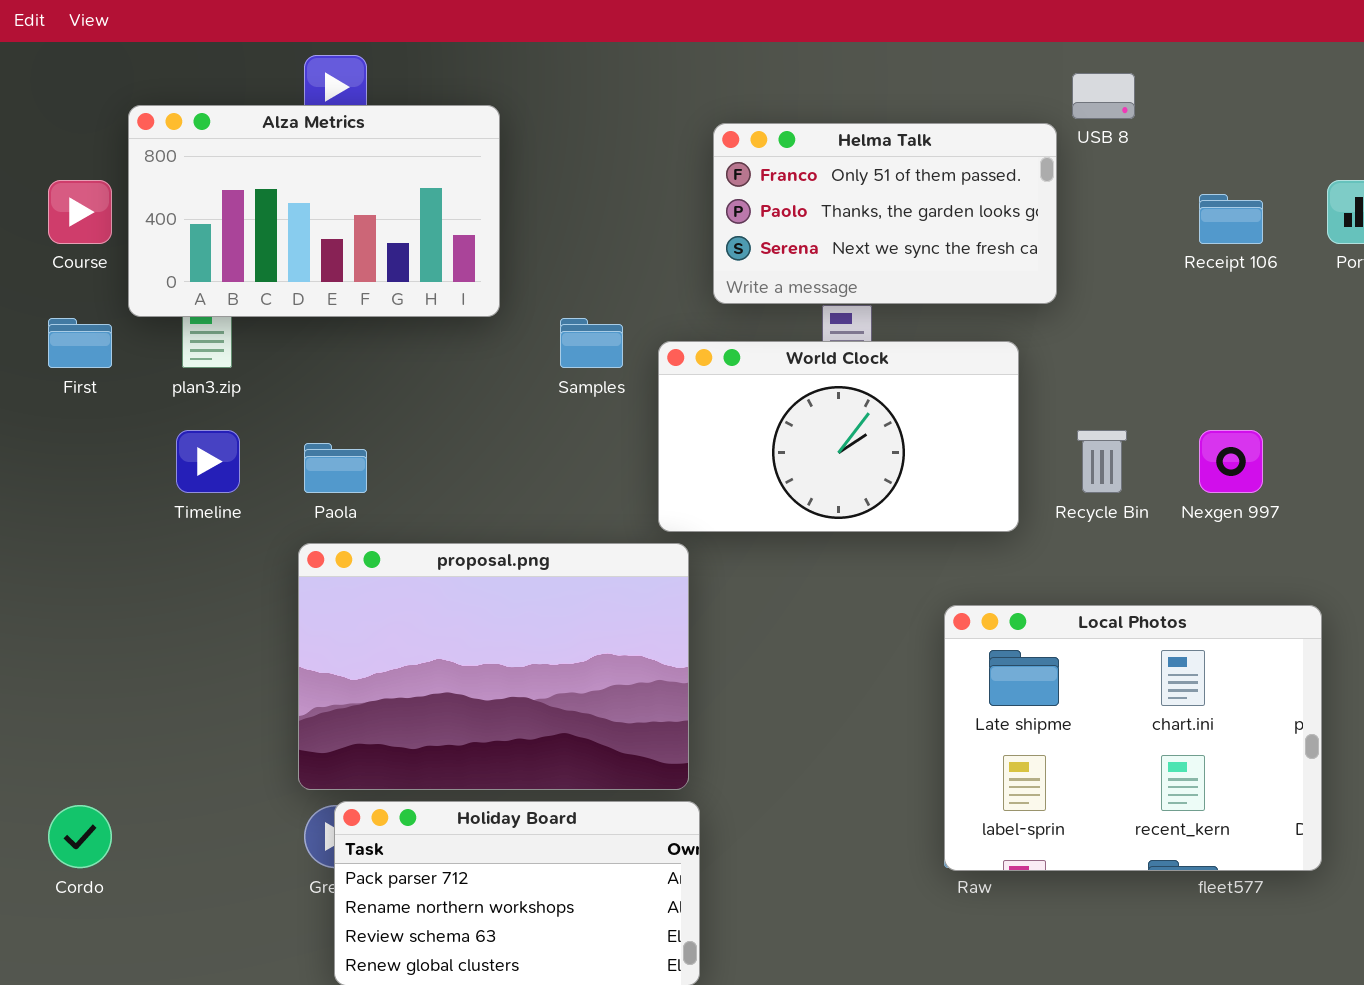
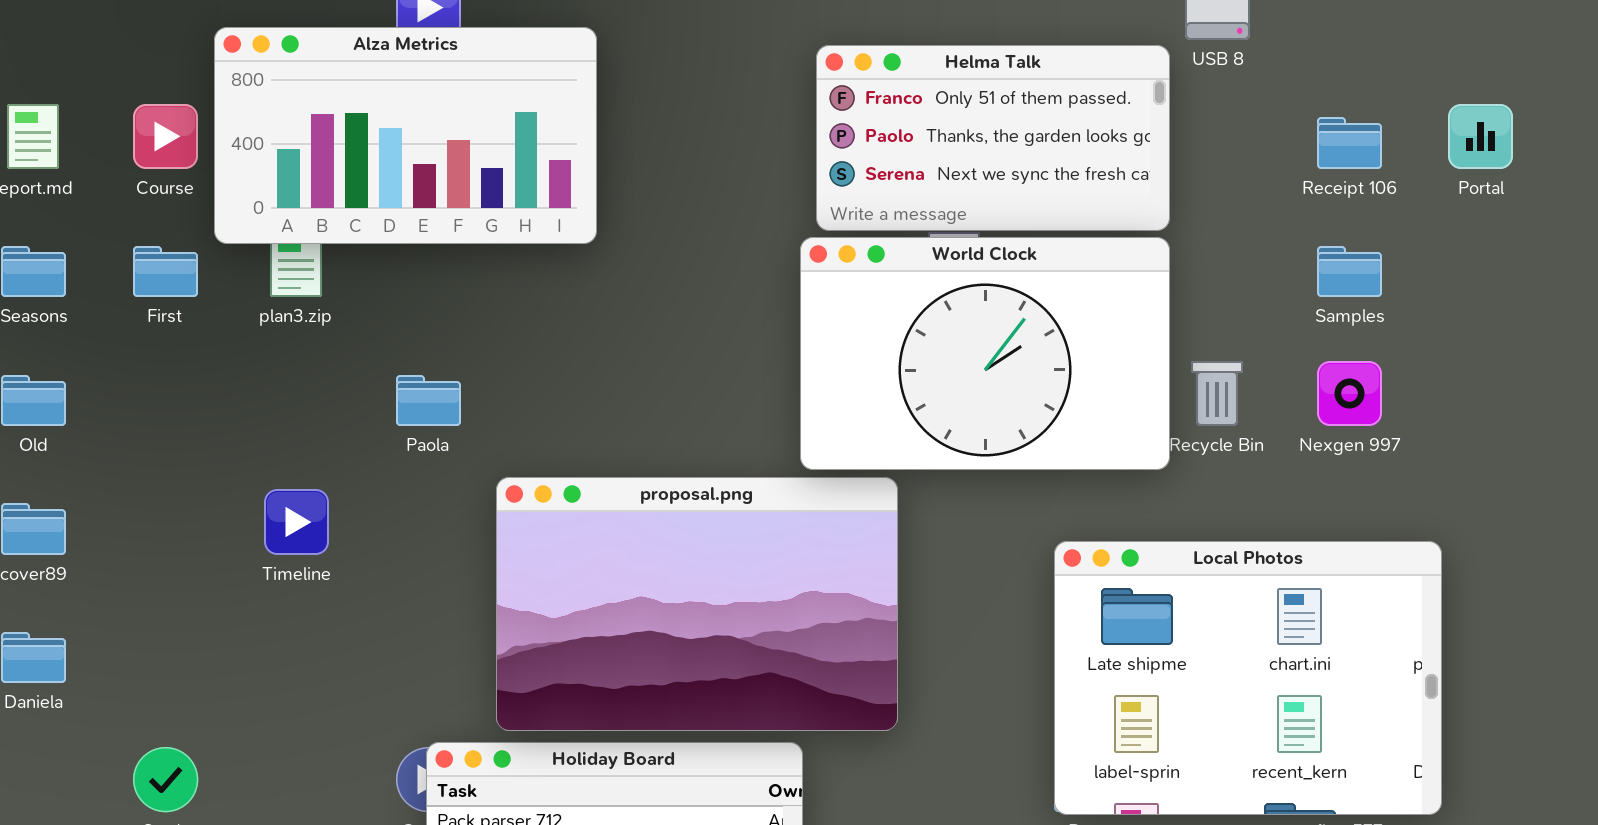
Samples: [560,318,623,368] -> [1317,246,1382,297], moved
World Clock: [658,341,1019,532] -> [800,237,1170,470], moved, resized
Timeline: [176,430,240,493] -> [264,489,329,555], moved
proposal.png: [298,543,689,790] -> [496,477,898,731], moved

